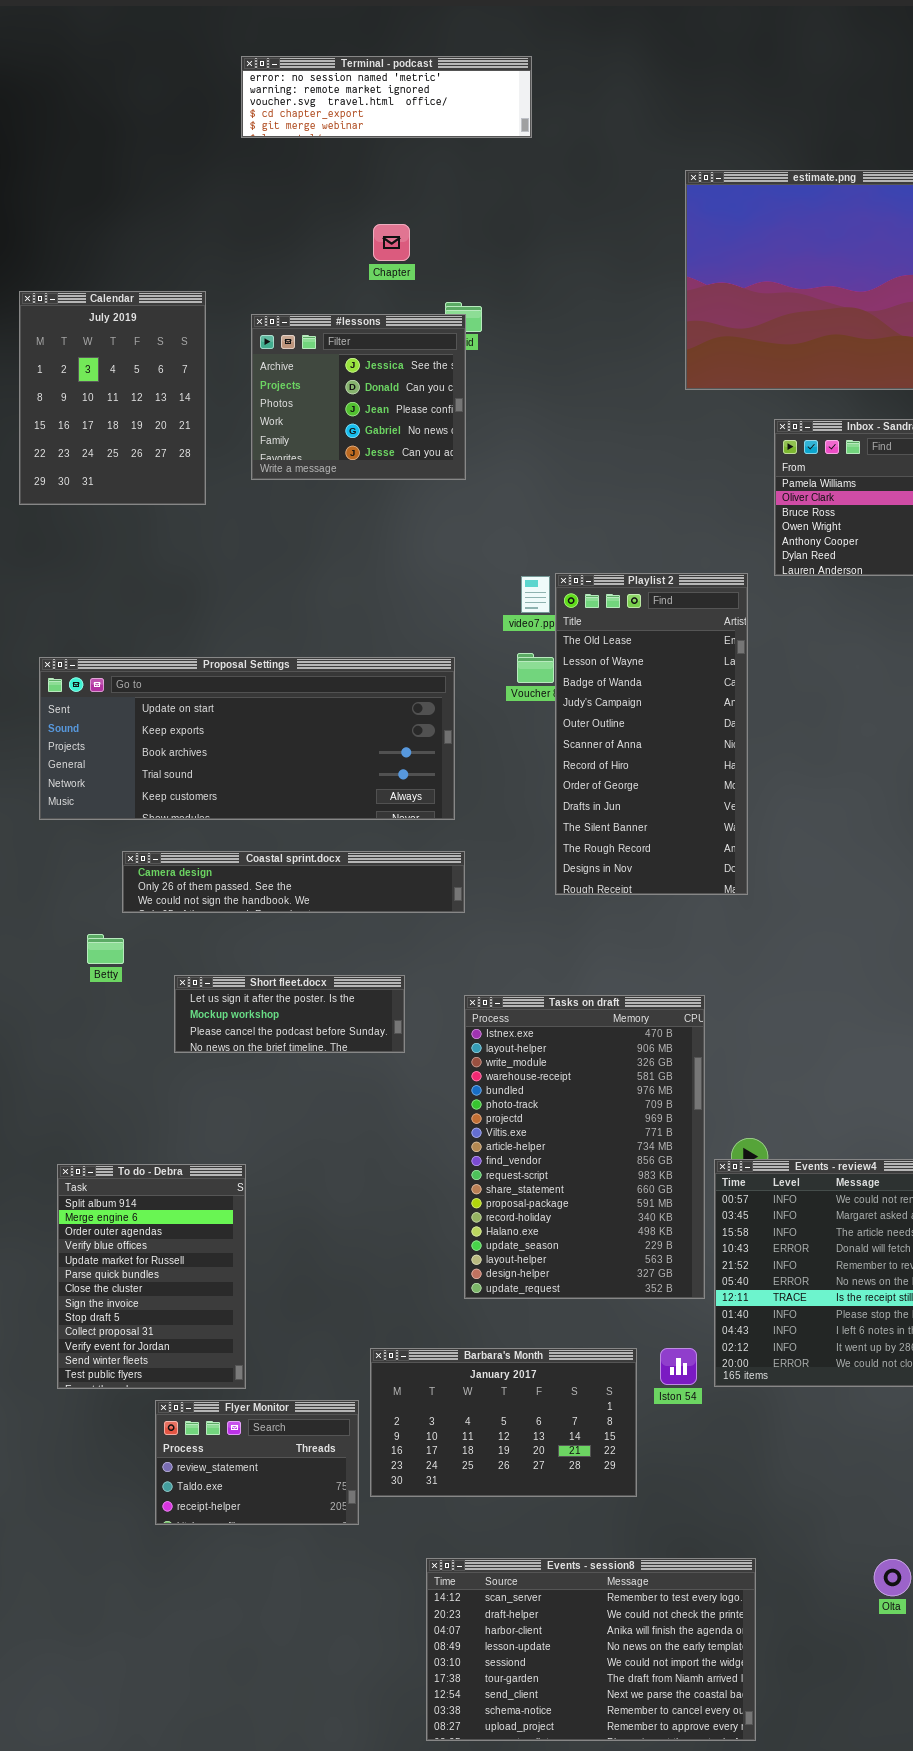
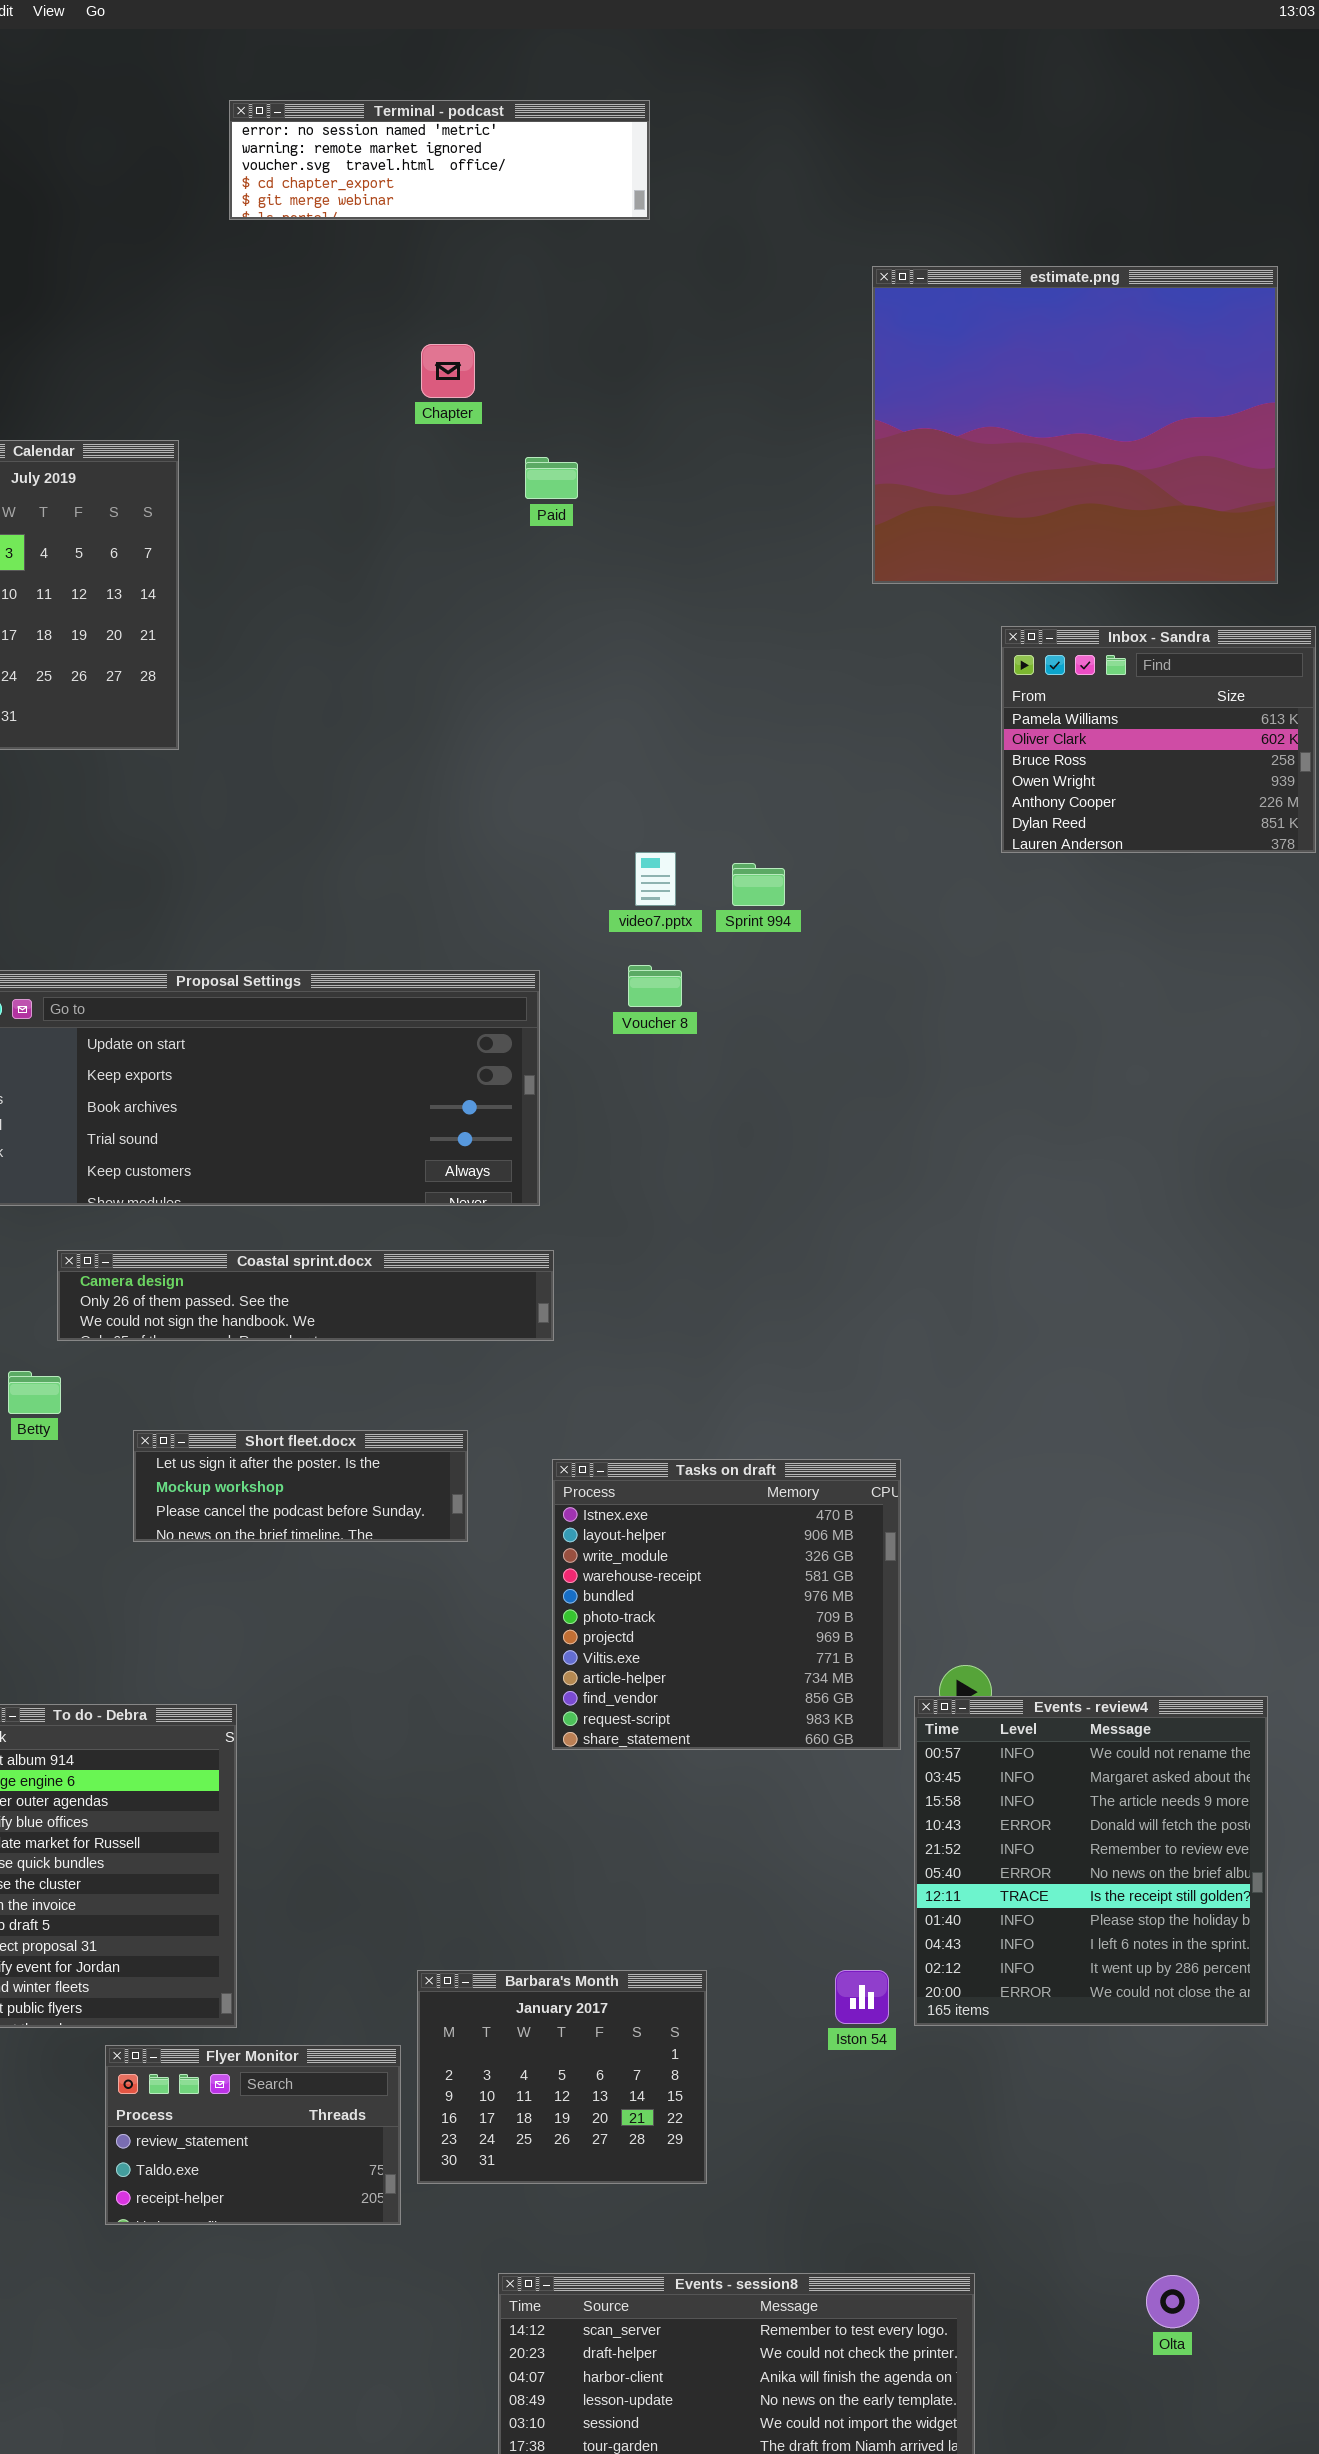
#lessons: [251,314,466,480] -> none, closed
Playlist 2: [555,573,748,895] -> none, closed
Tasks on draft: [464,995,705,1299] -> [552,1459,901,1750], resized
Barbara's Month: [370,1348,637,1497] -> [417,1970,707,2184], resized

